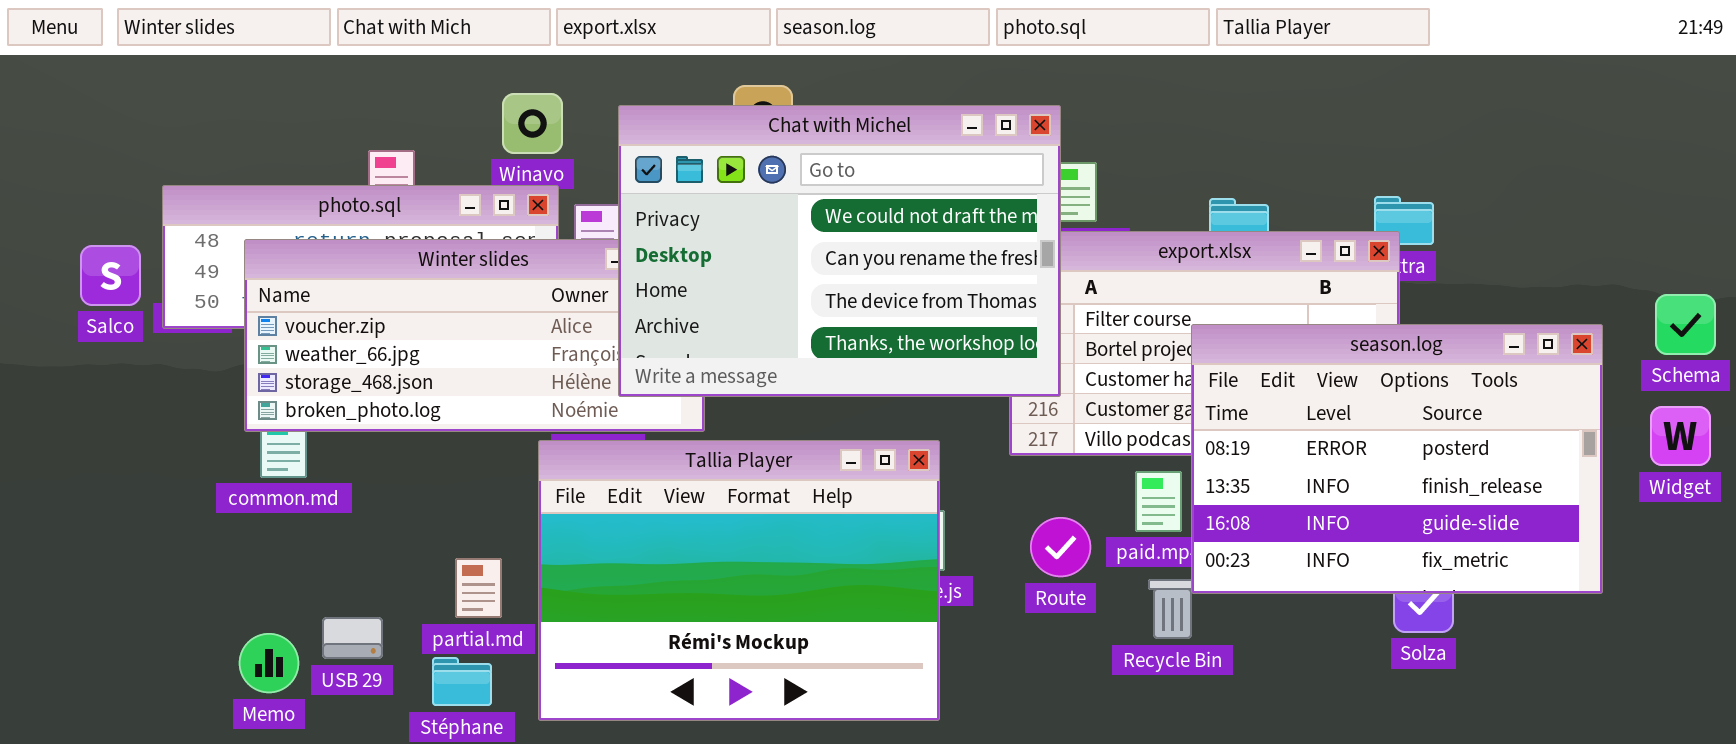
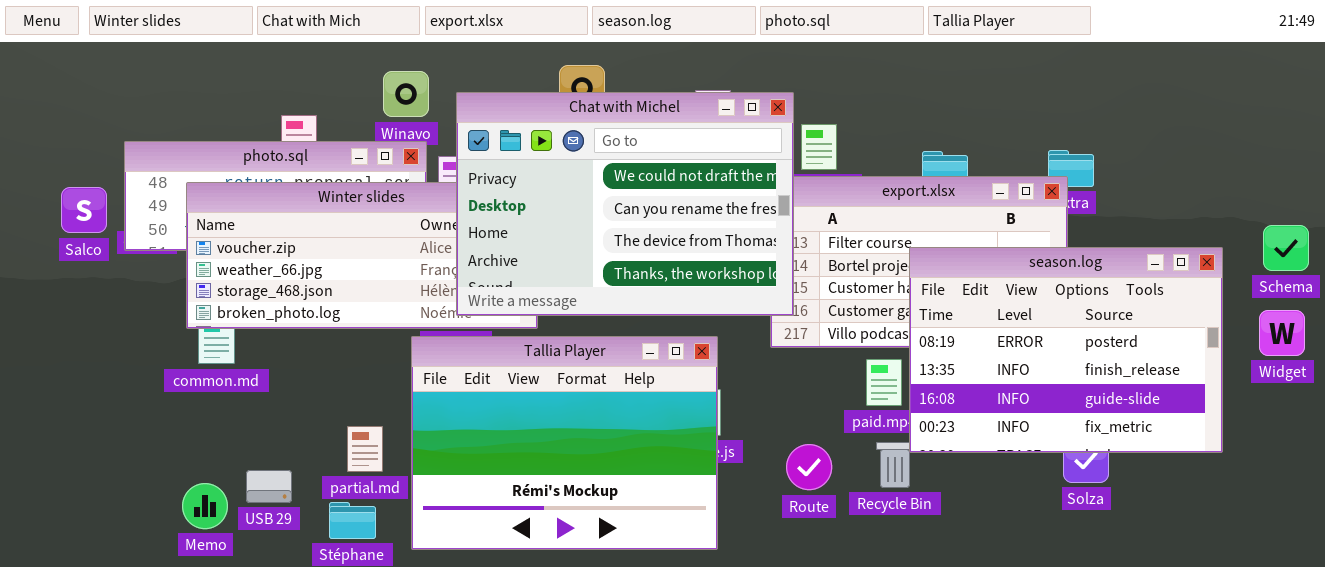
Chat with Michel: [618,105,1061,397] -> [456,92,794,316], moved
Route: [1030,517,1091,577] -> [786,444,832,490], moved

